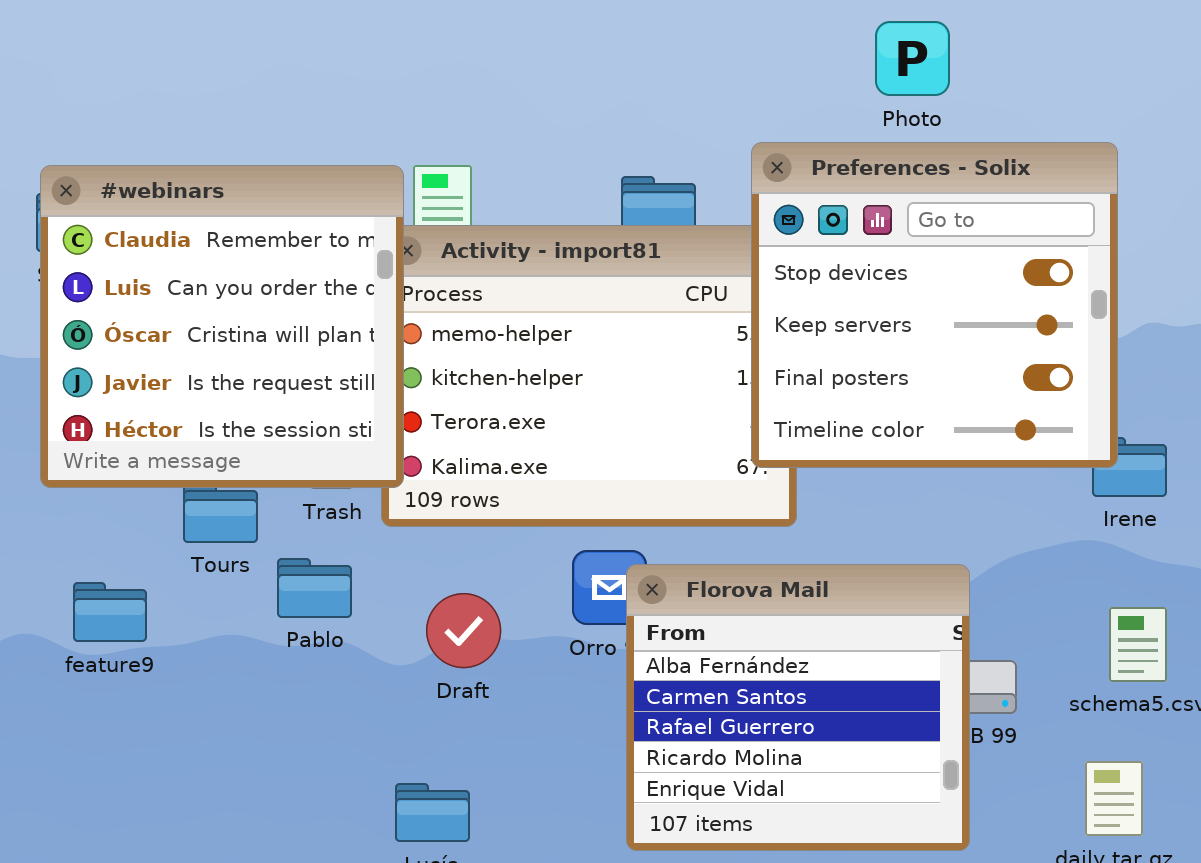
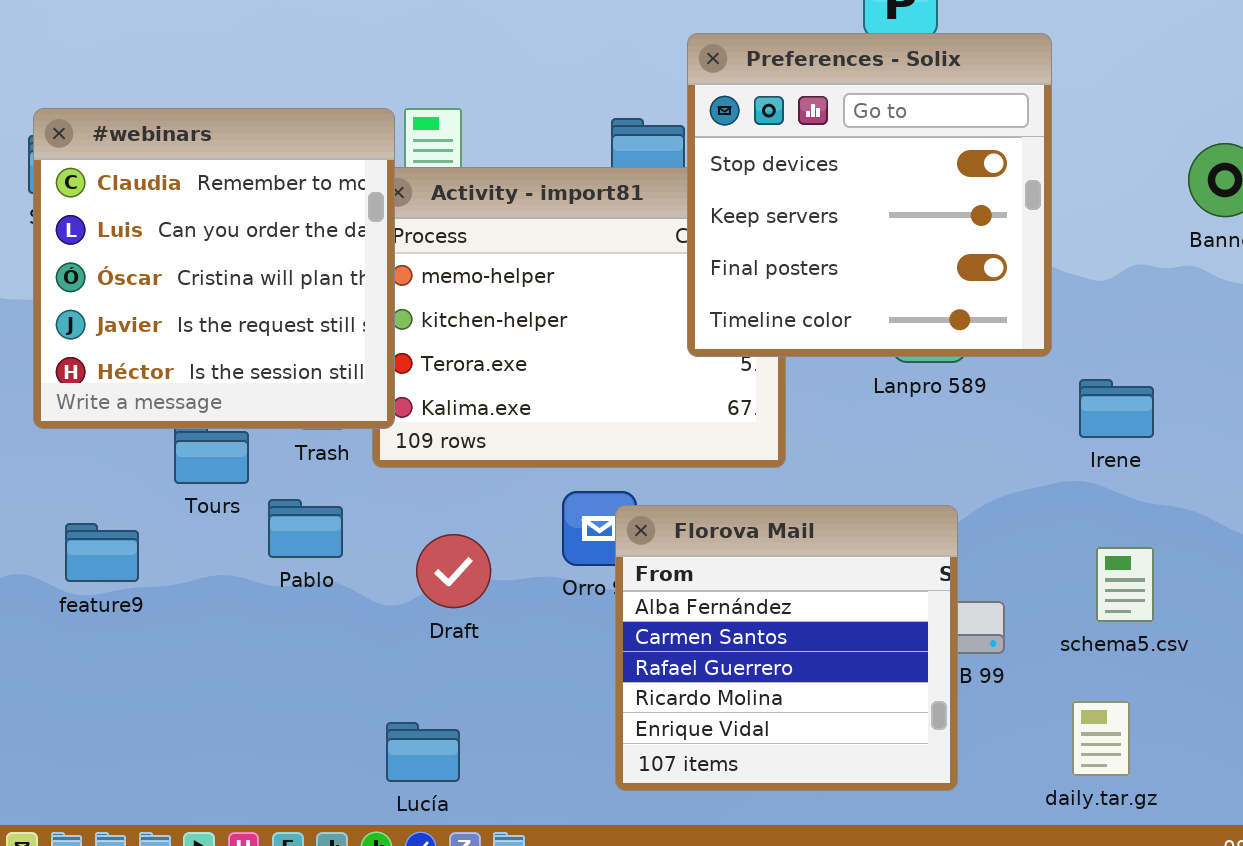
Preferences - Solix: [751,142,1118,468] -> [687,33,1052,357], moved

